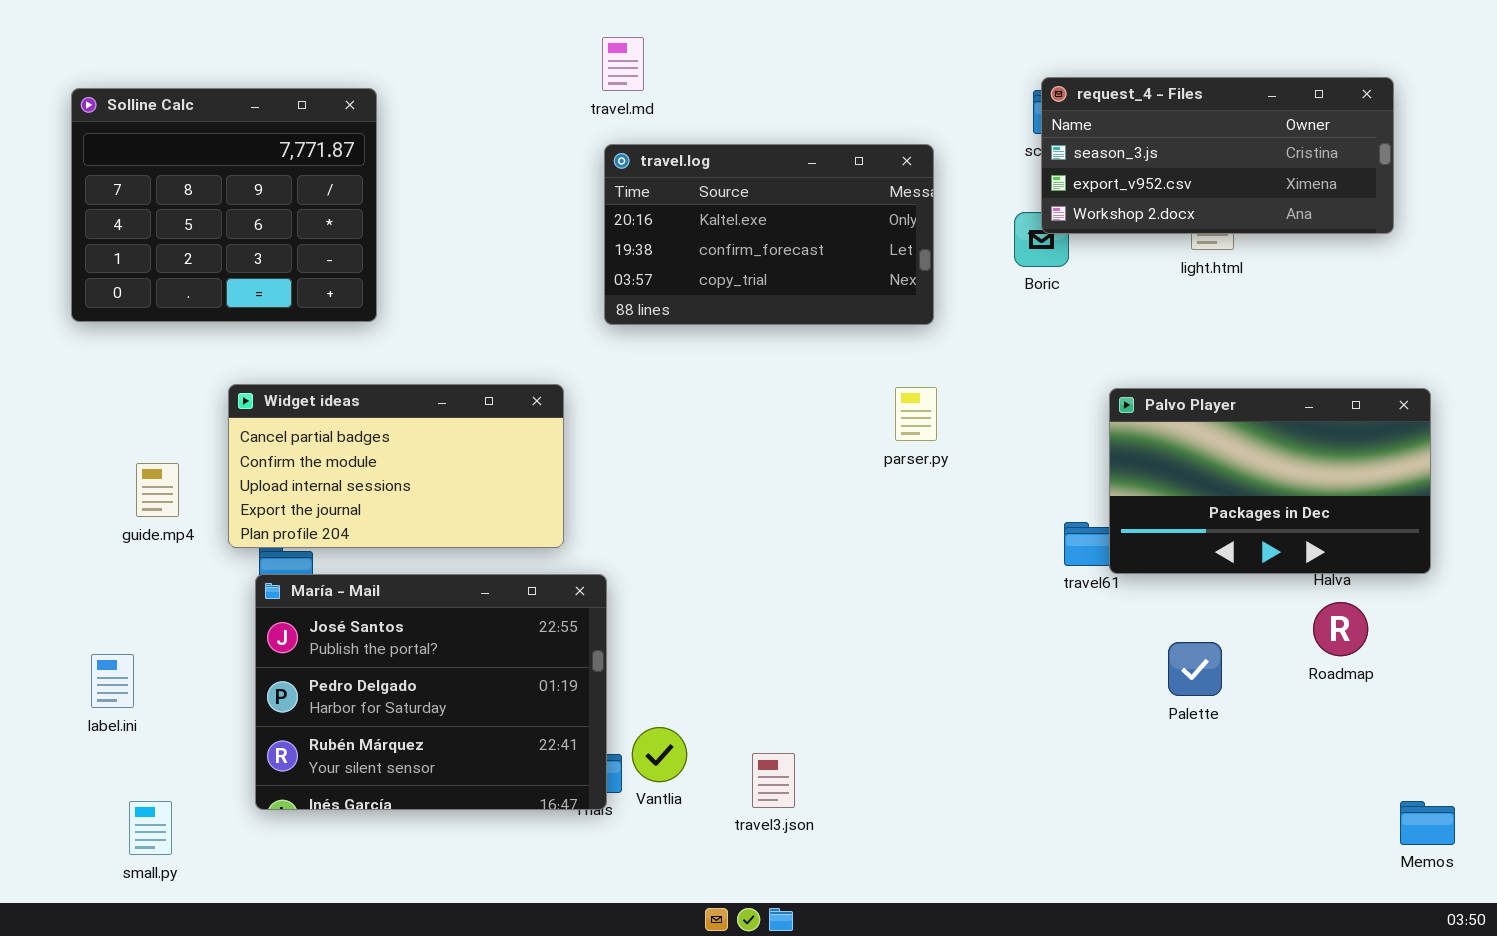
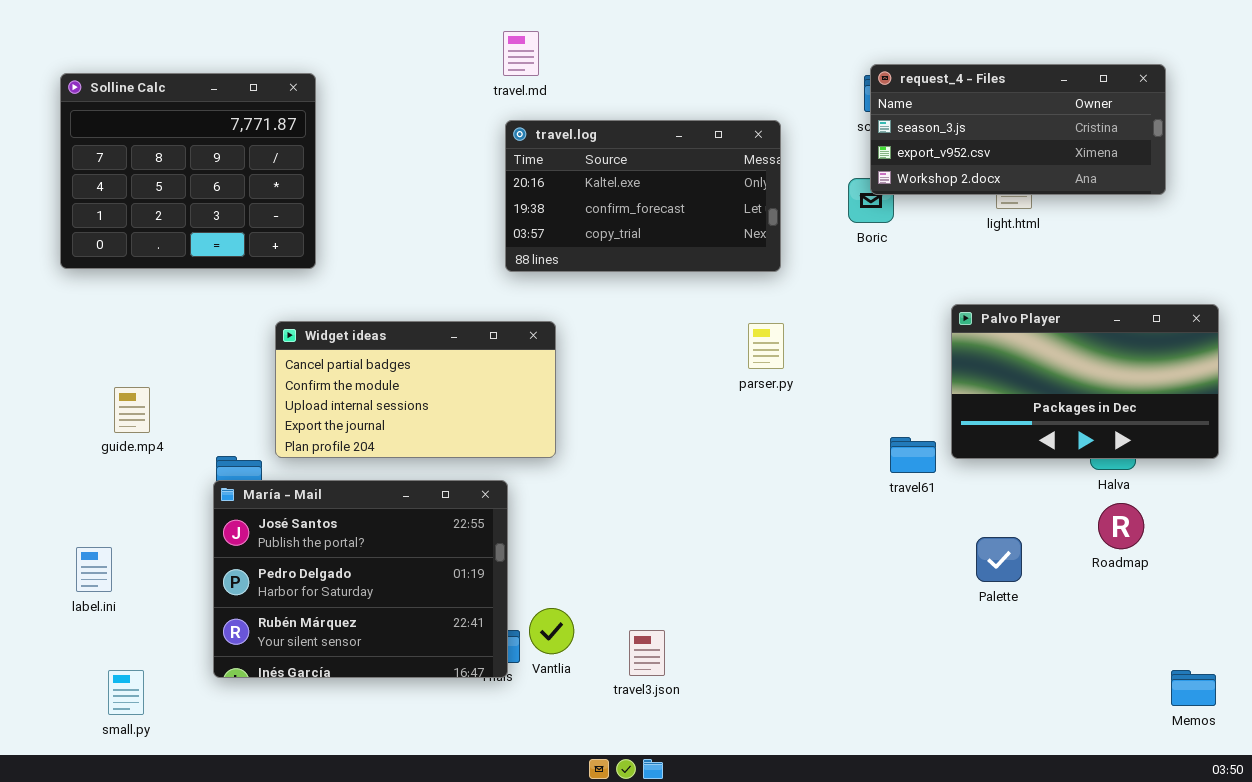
Widget ideas: [228,384,564,548] -> [275,321,556,458], moved
Palvo Player: [1109,388,1431,574] -> [951,304,1219,459], moved

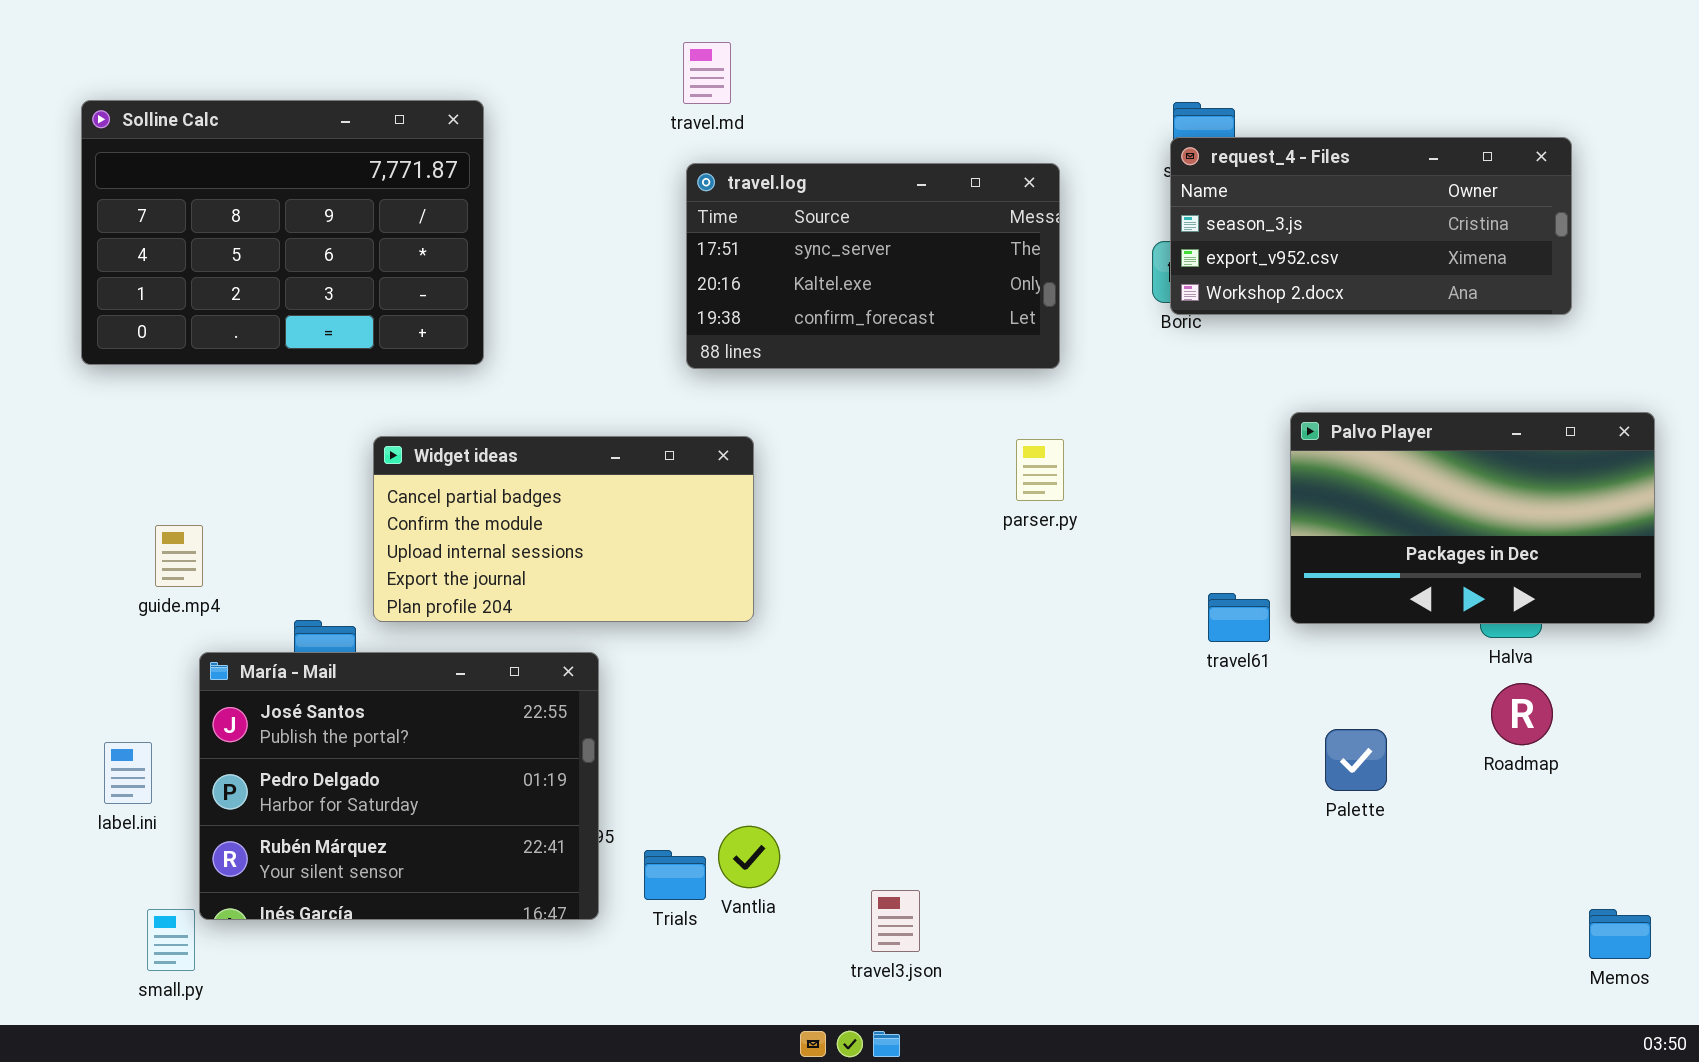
request_4 - Files: [870,64,1166,195] -> [1170,137,1572,315], moved
Solline Calc: [60,73,316,269] -> [81,100,484,365], resized
travel.log: [505,120,781,272] -> [686,163,1060,369], scrolled up 1 row
María - Mail: [213,480,508,678] -> [199,652,599,920], moved
travel3.json: [629,630,665,676] -> [871,890,920,952], moved

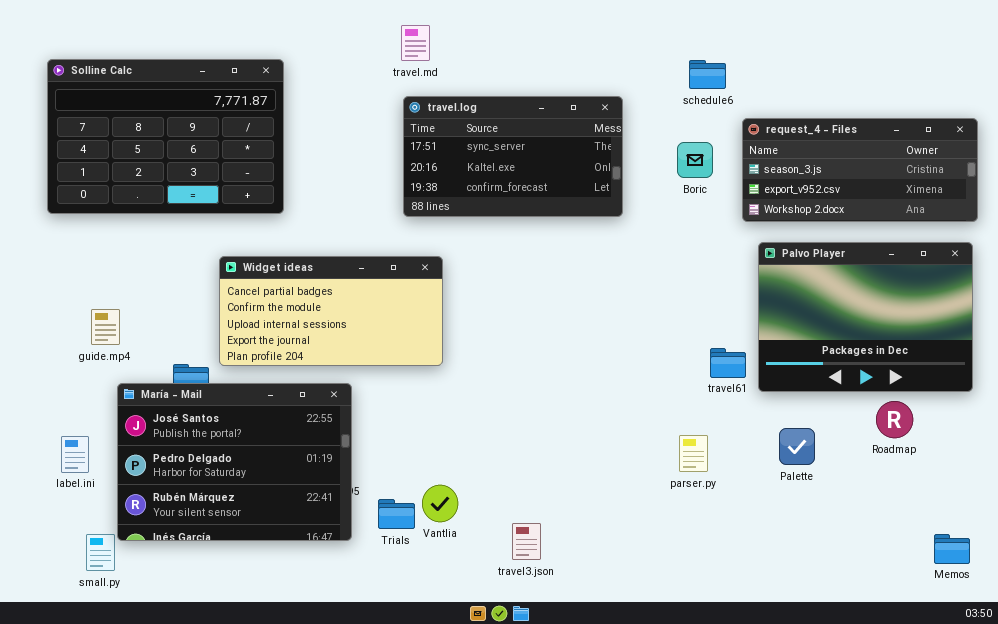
request_4 - Files: [1170,137,1572,315] -> [742,118,978,222], moved
Palvo Player: [1290,412,1655,624] -> [758,242,973,392], resized
parser.py: [1016,439,1064,501] -> [679,435,708,472], moved

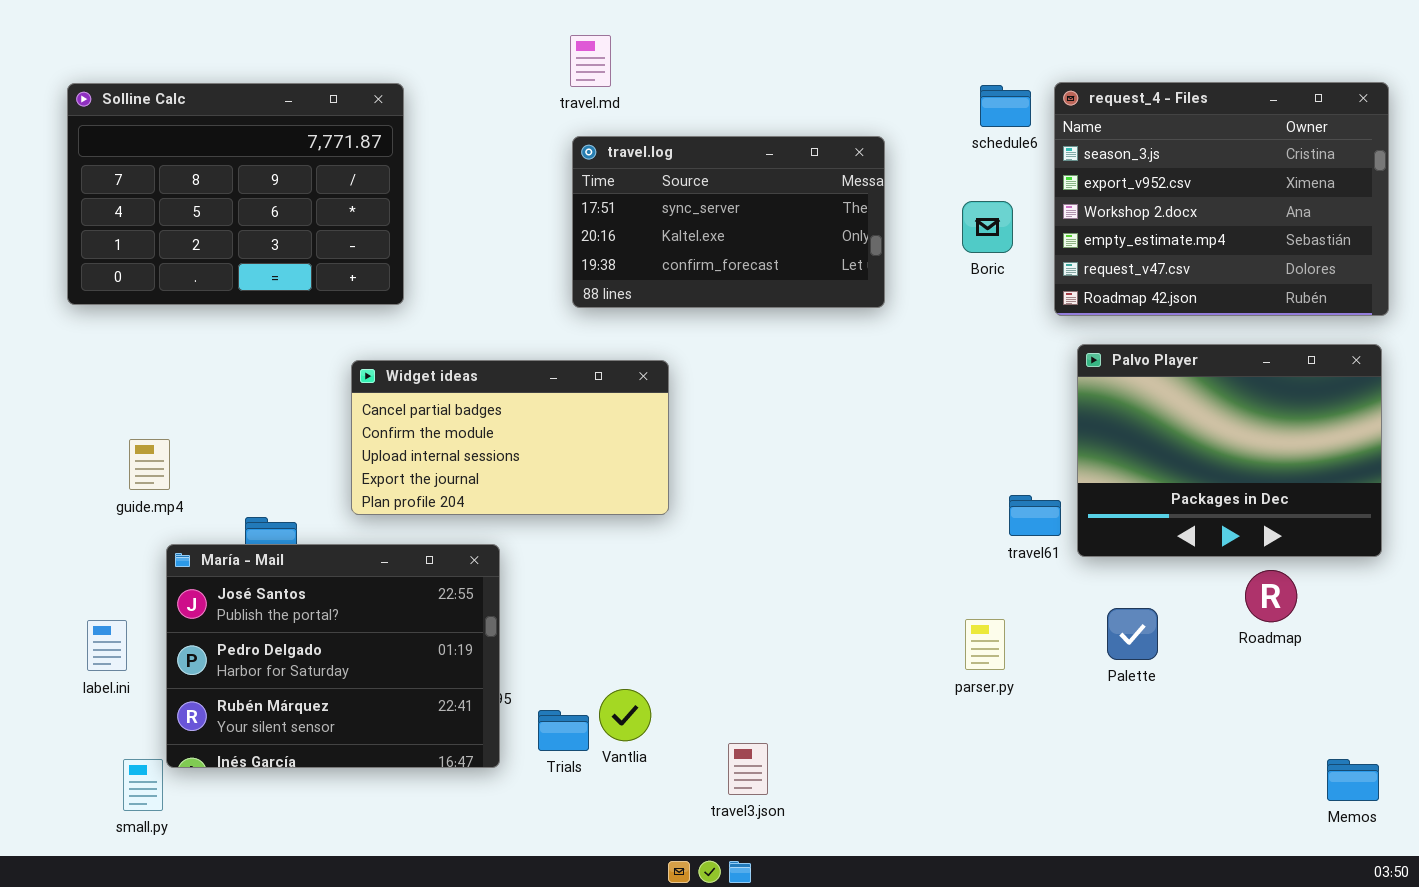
request_4 - Files: [742,118,978,222] -> [1054,82,1389,316], resized
Widget ideas: [219,256,443,366] -> [351,360,669,515], moved

